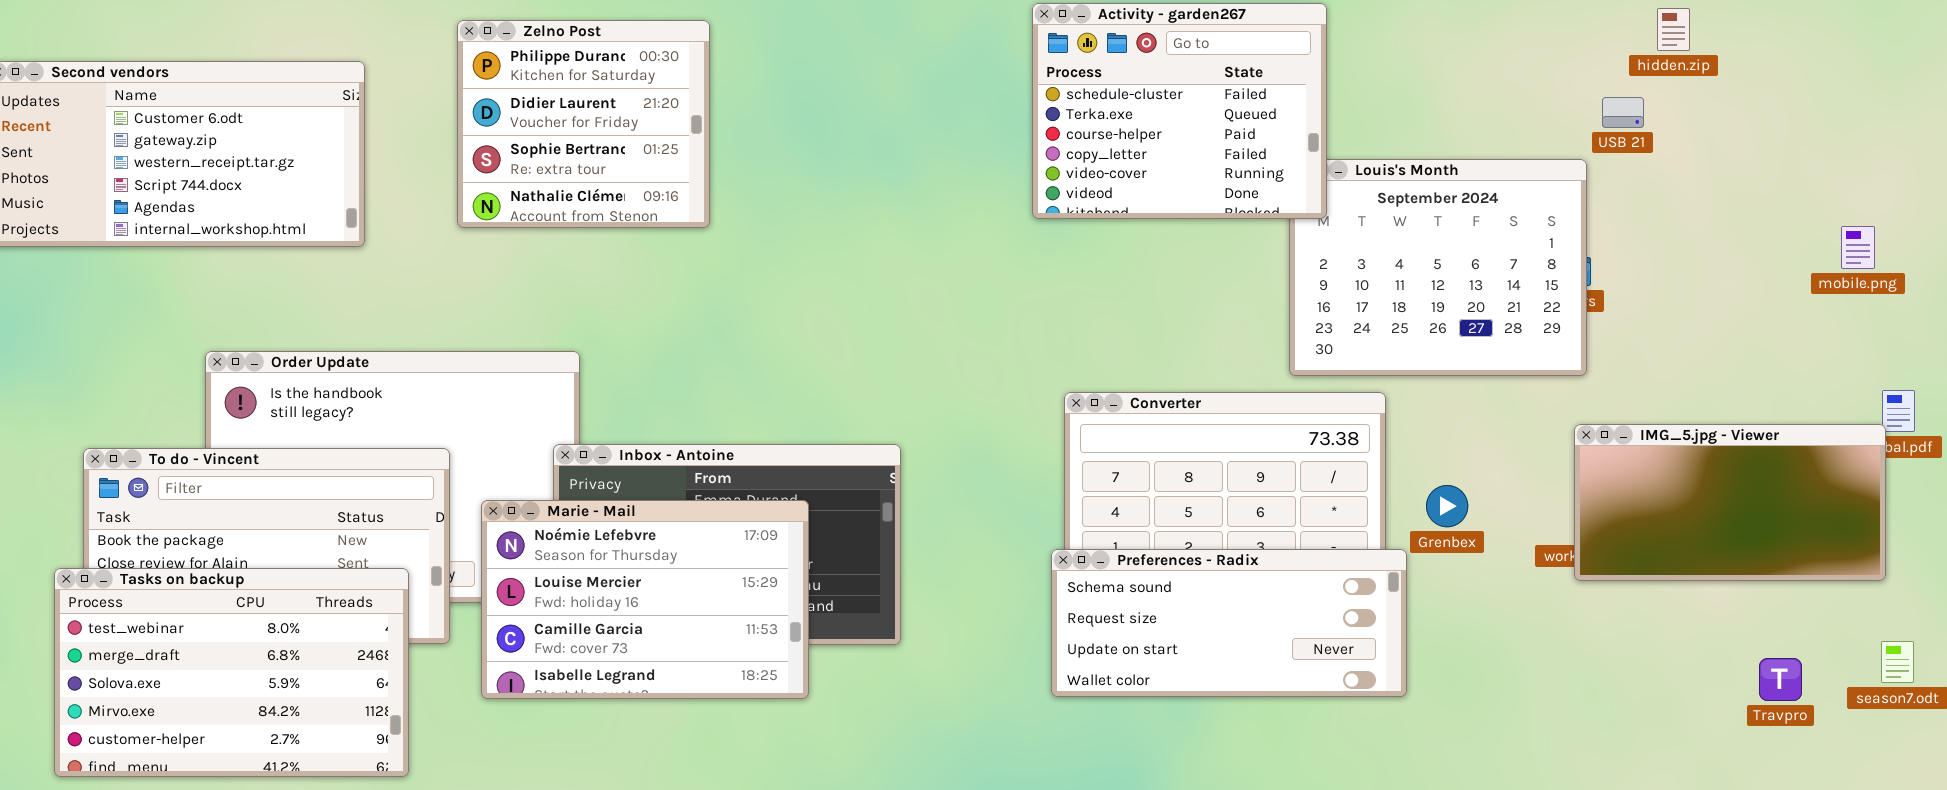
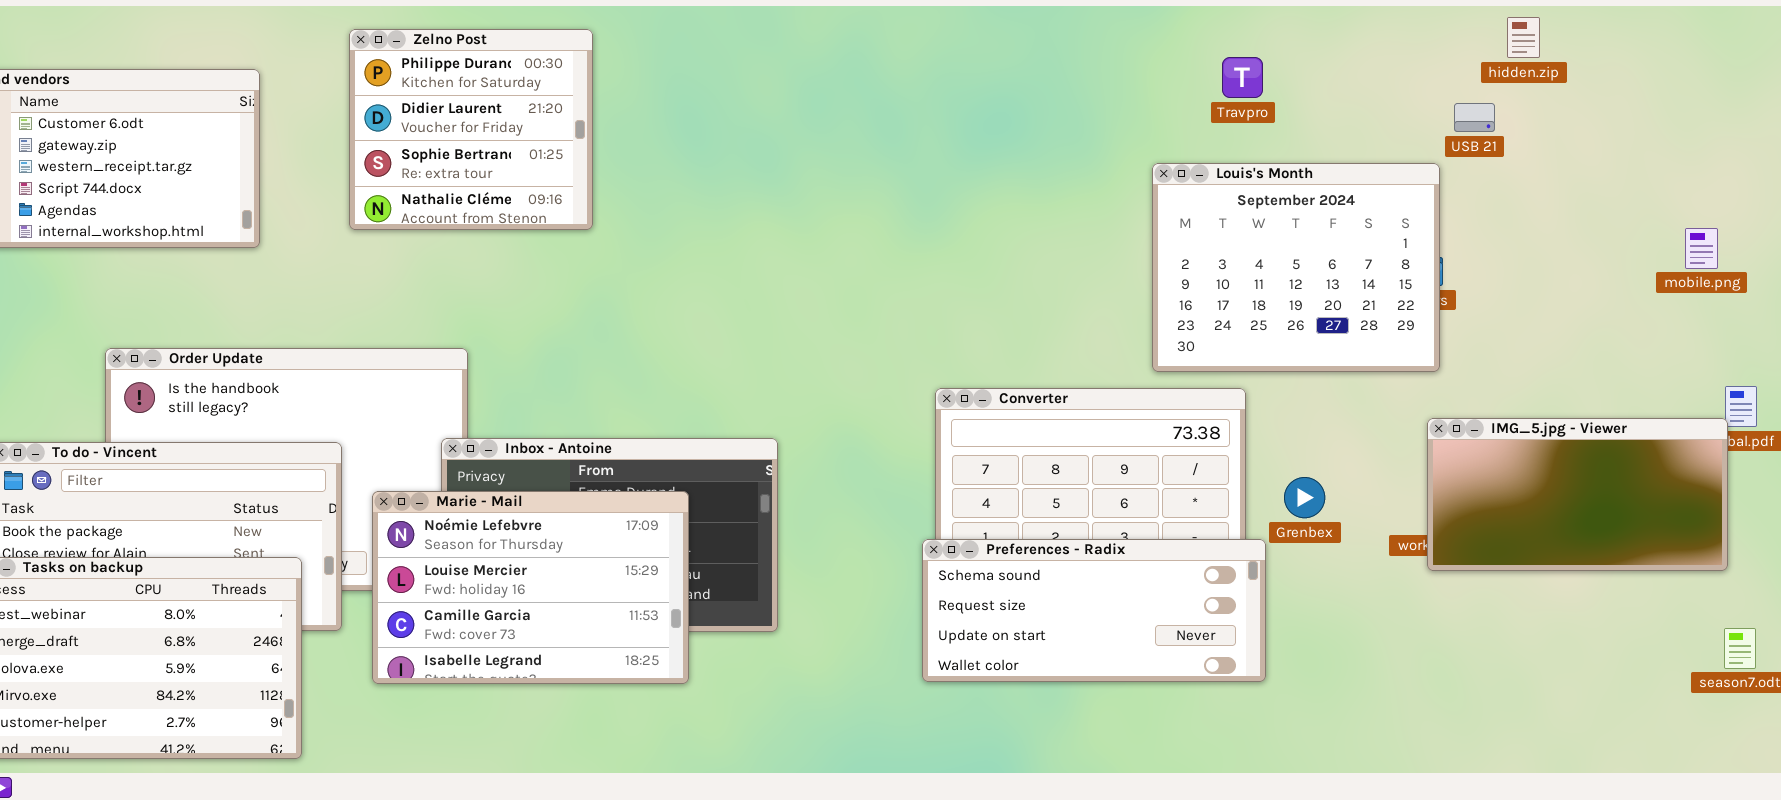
Activity - garden267: [1032,3,1327,219] -> none, closed
Travpro: [1759,658,1802,701] -> [1222,57,1263,98], moved

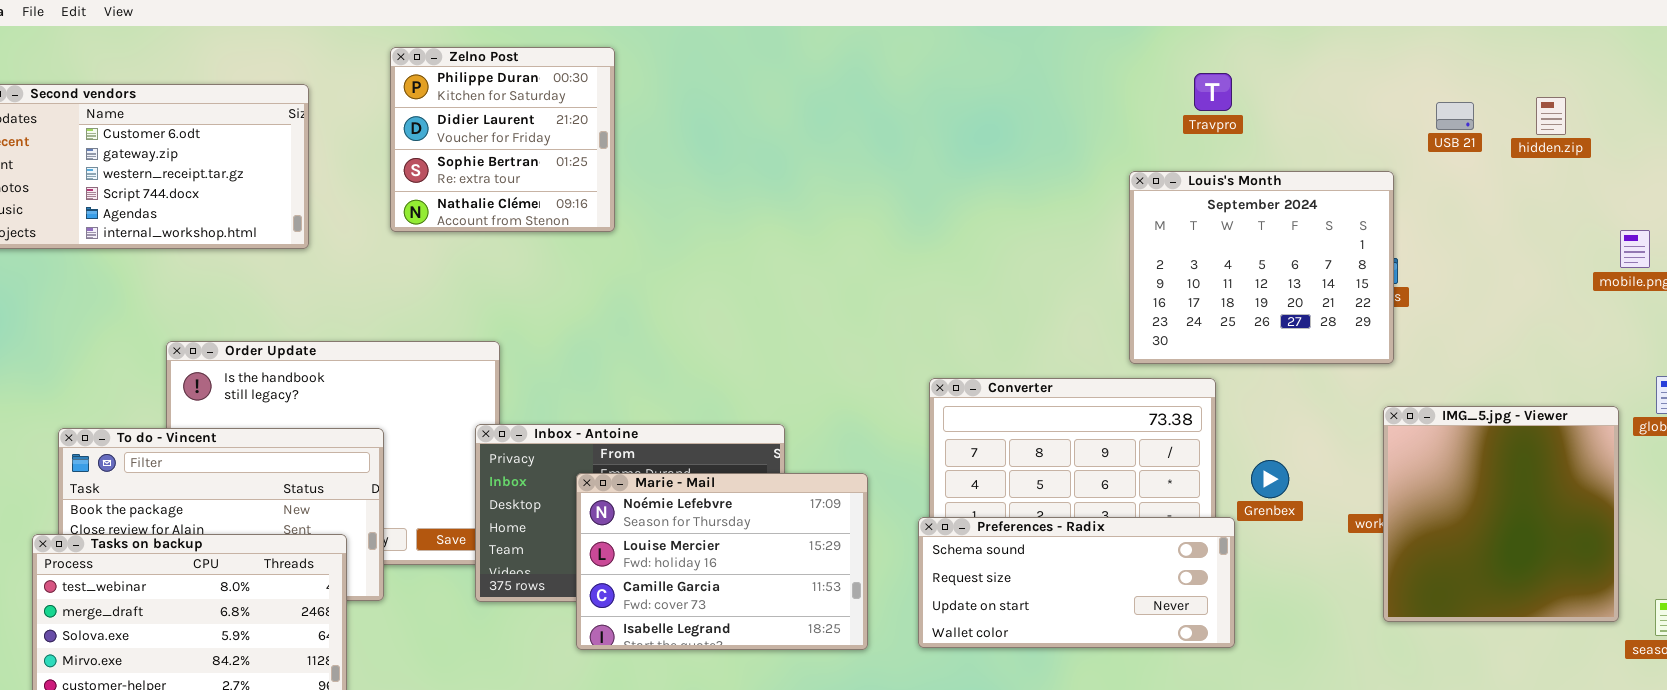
hidden.zip: [1507,17,1540,58] -> [1536,97,1566,135], moved
USB 21: [1454,103,1495,132] -> [1436,102,1474,130], moved
IMG_5.jpg - Viewer: [1427,418,1728,571] -> [1383,406,1619,622], resized
Marie - Mail: [372,491,689,684] -> [576,473,868,650], moved

